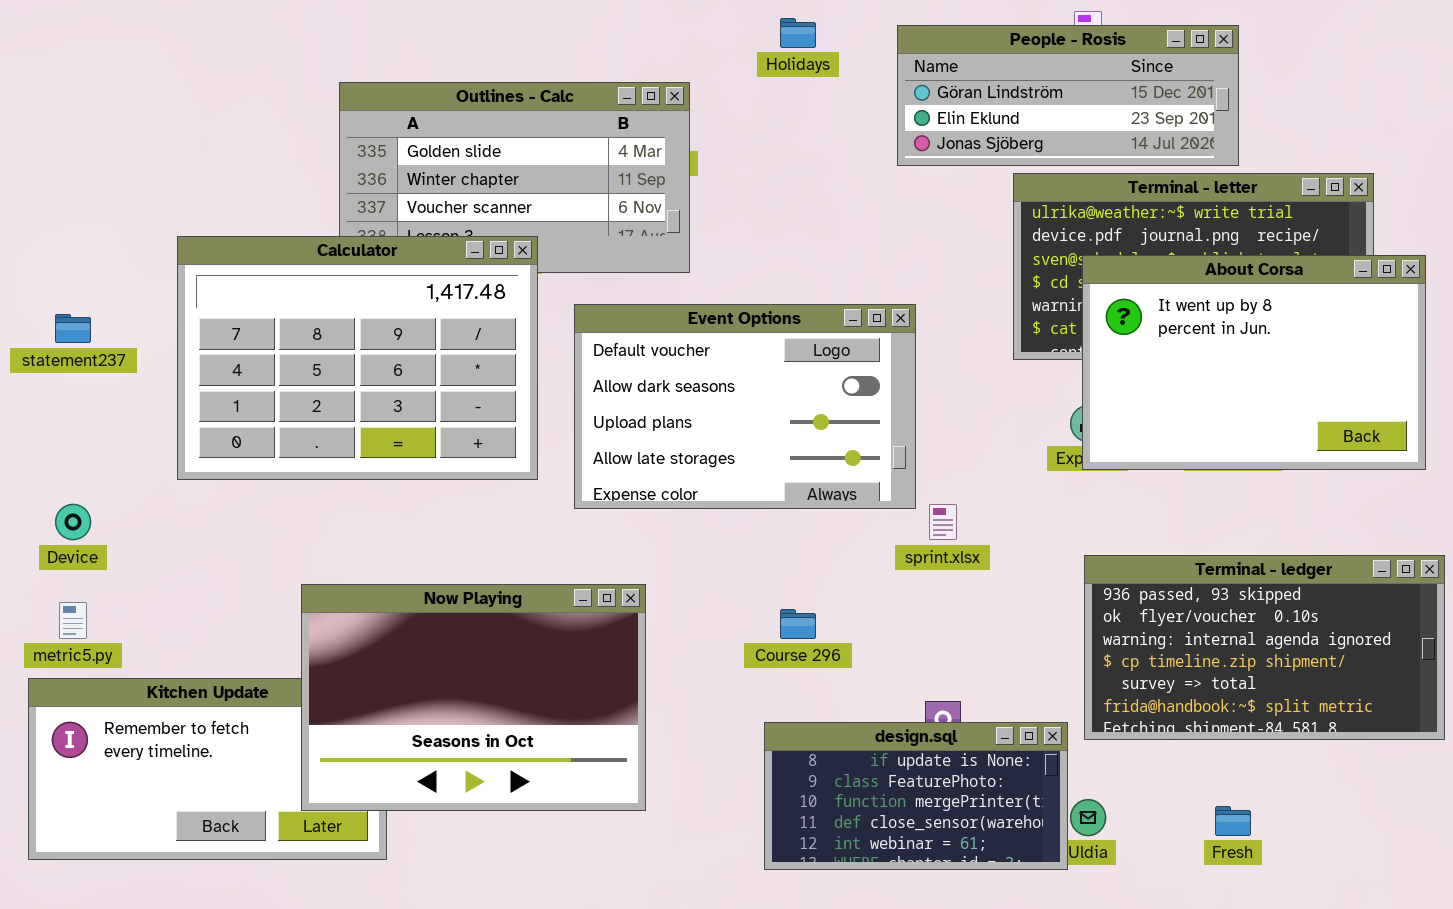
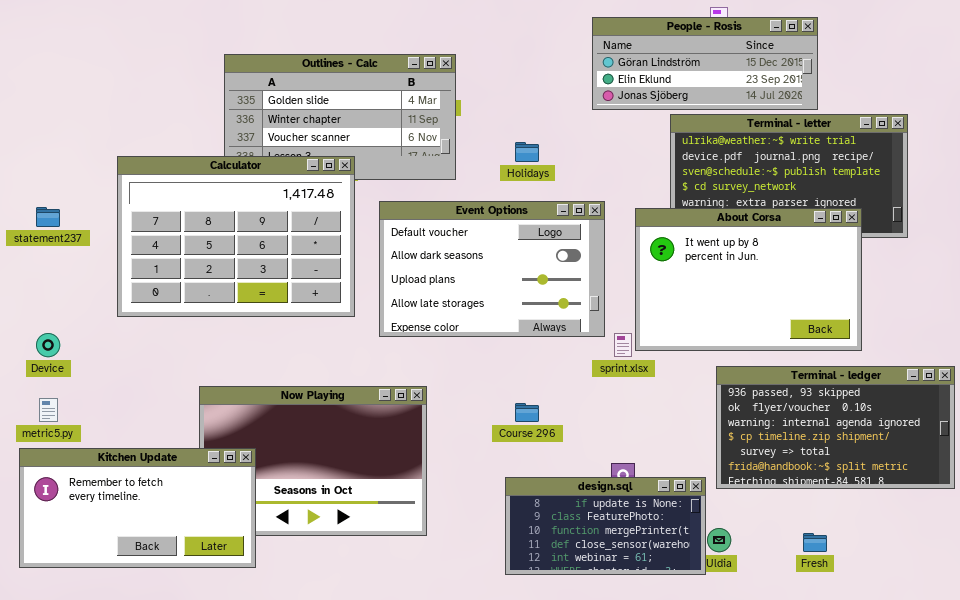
Holidays: [780,18,816,48] -> [515,142,539,162], moved
About Corsa: [1082,255,1426,470] -> [635,208,862,351], moved
Kitchen Update: [28,678,387,860] -> [19,448,256,568], raised

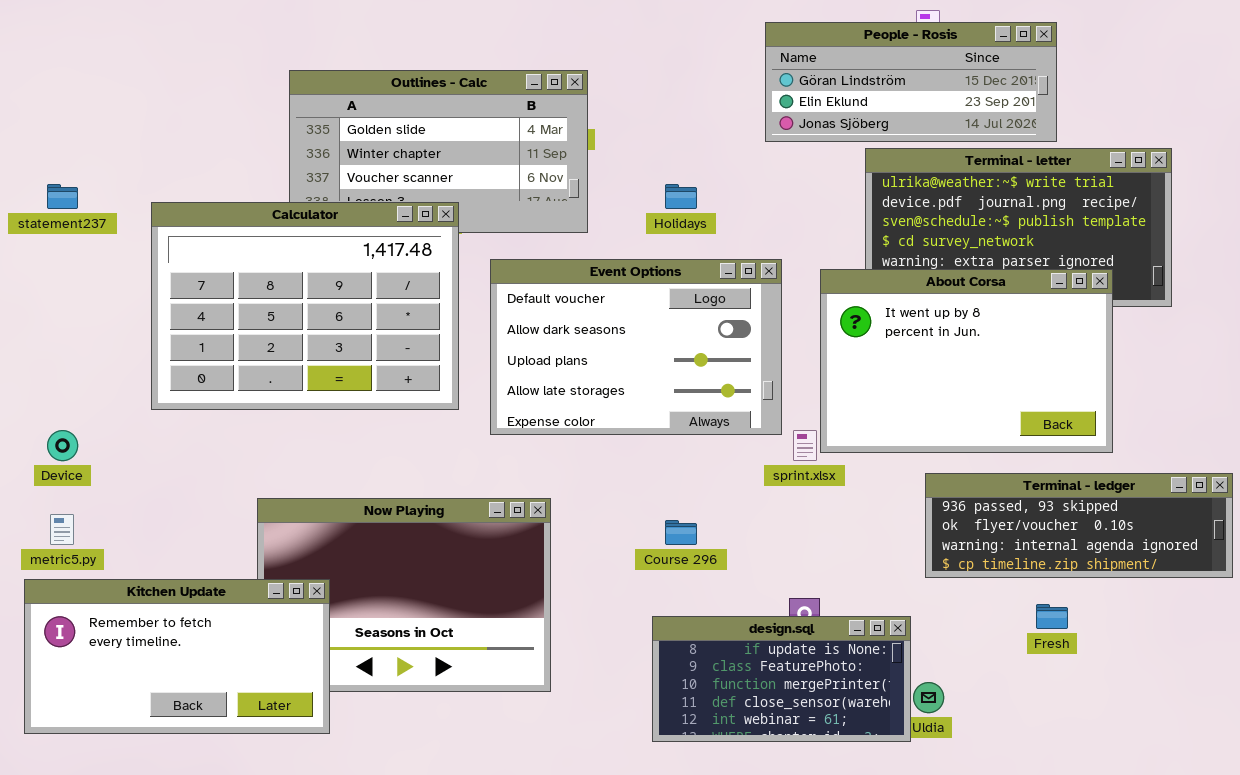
statement237: [36,207,60,227] -> [47,184,78,209], moved
Terminal - ledger: [716,366,955,489] -> [925,473,1233,578], resized
Fresh: [803,533,827,552] -> [1036,604,1068,629], moved

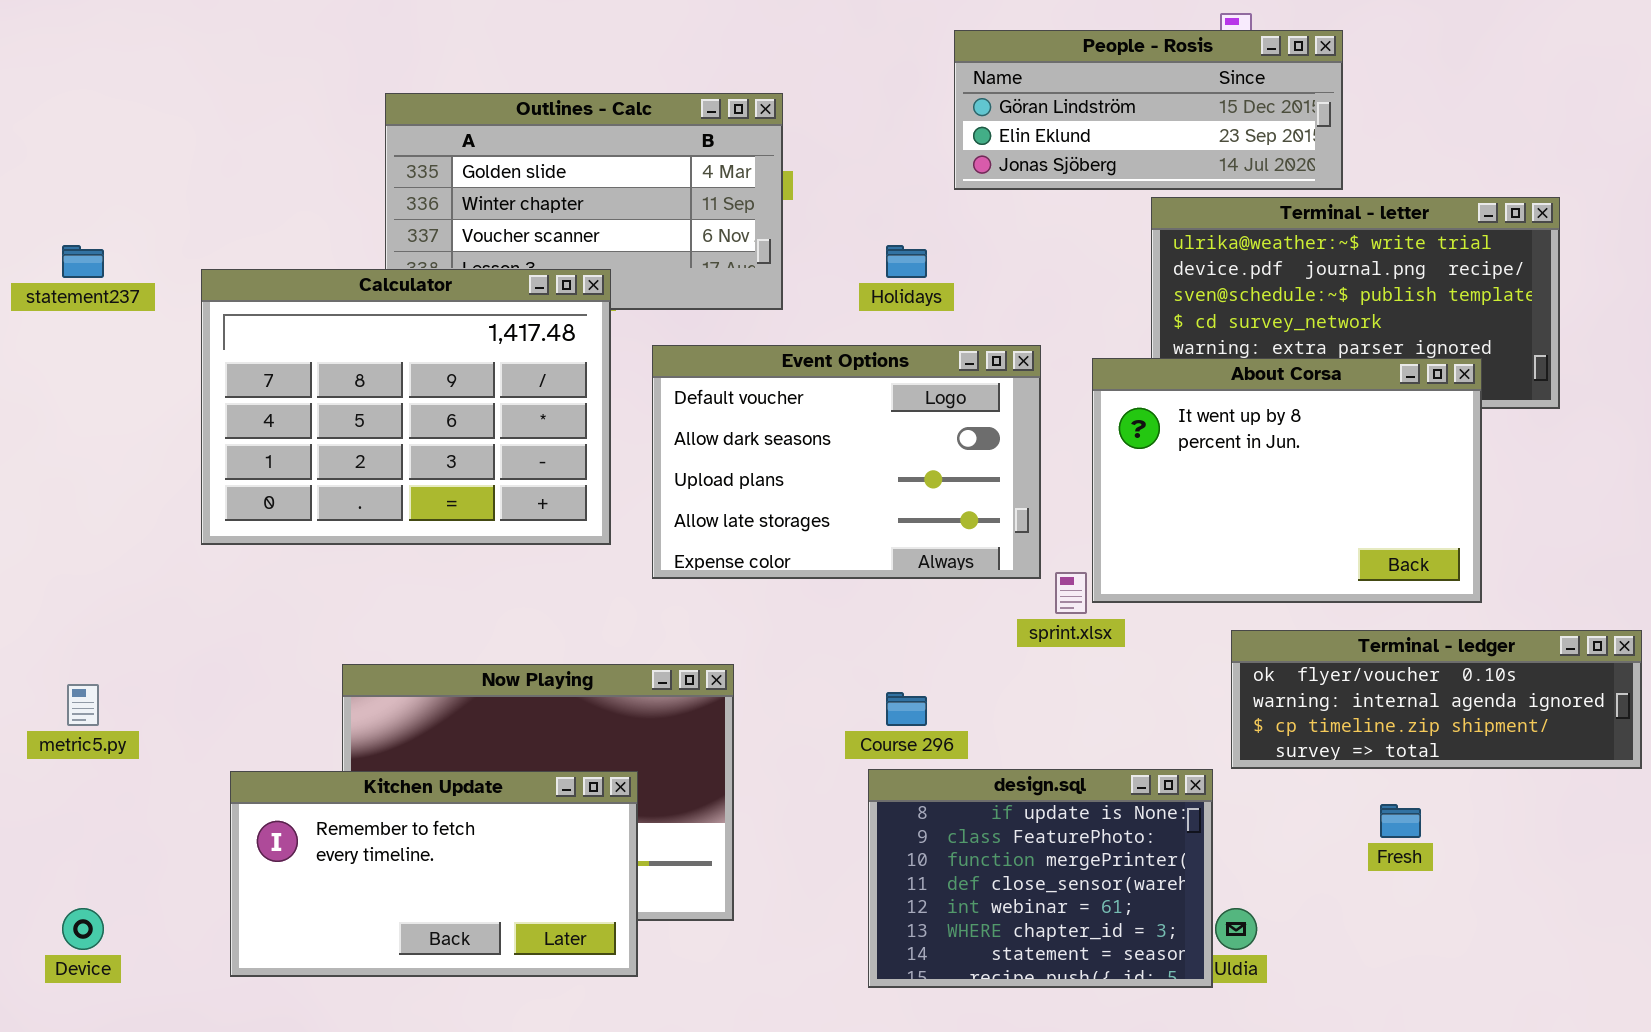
People - Rosis: [765,22,1057,142] -> [954,30,1343,190], moved
Device: [47,430,78,461] -> [62,908,104,950], moved
Terminal - ledger: [925,473,1233,578] -> [1231,630,1642,769], scrolled down 1 row
Kitchen Update: [24,579,330,734] -> [230,771,638,977], moved
design.sql: [652,616,911,742] -> [868,769,1213,988], resized

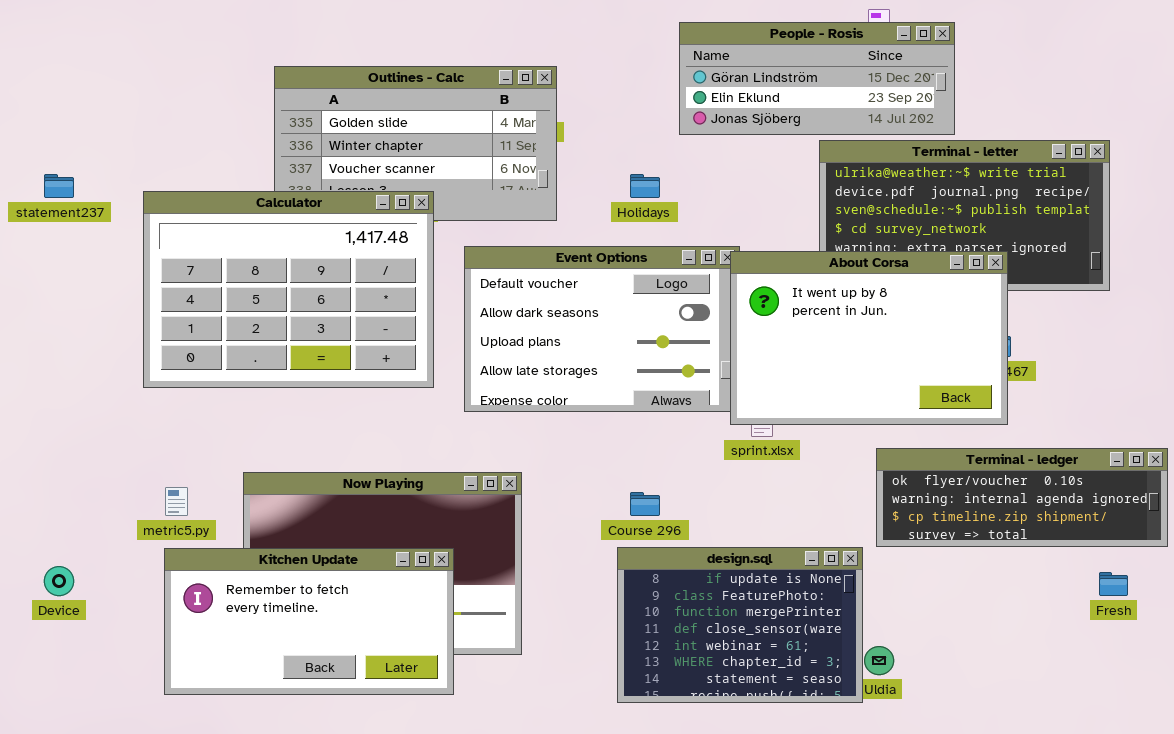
About Corsa: [1092,358,1482,603] -> [730,251,1008,425], moved
metric5.py: [67,684,99,726] -> [165,487,188,516], moved
Fresh: [1380,804,1421,838] -> [1099,572,1128,596], moved
Device: [62,908,104,950] -> [44,566,74,596], moved

